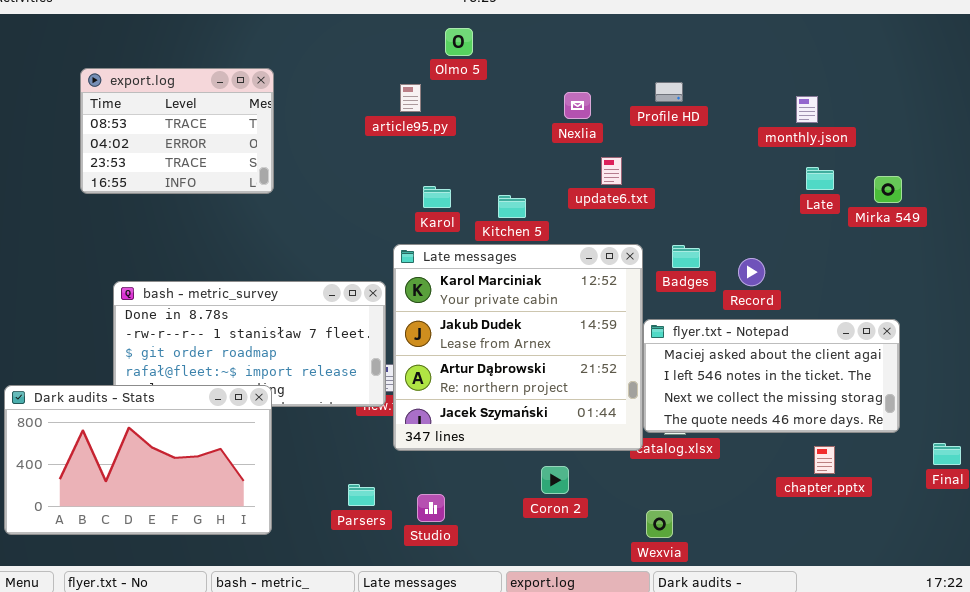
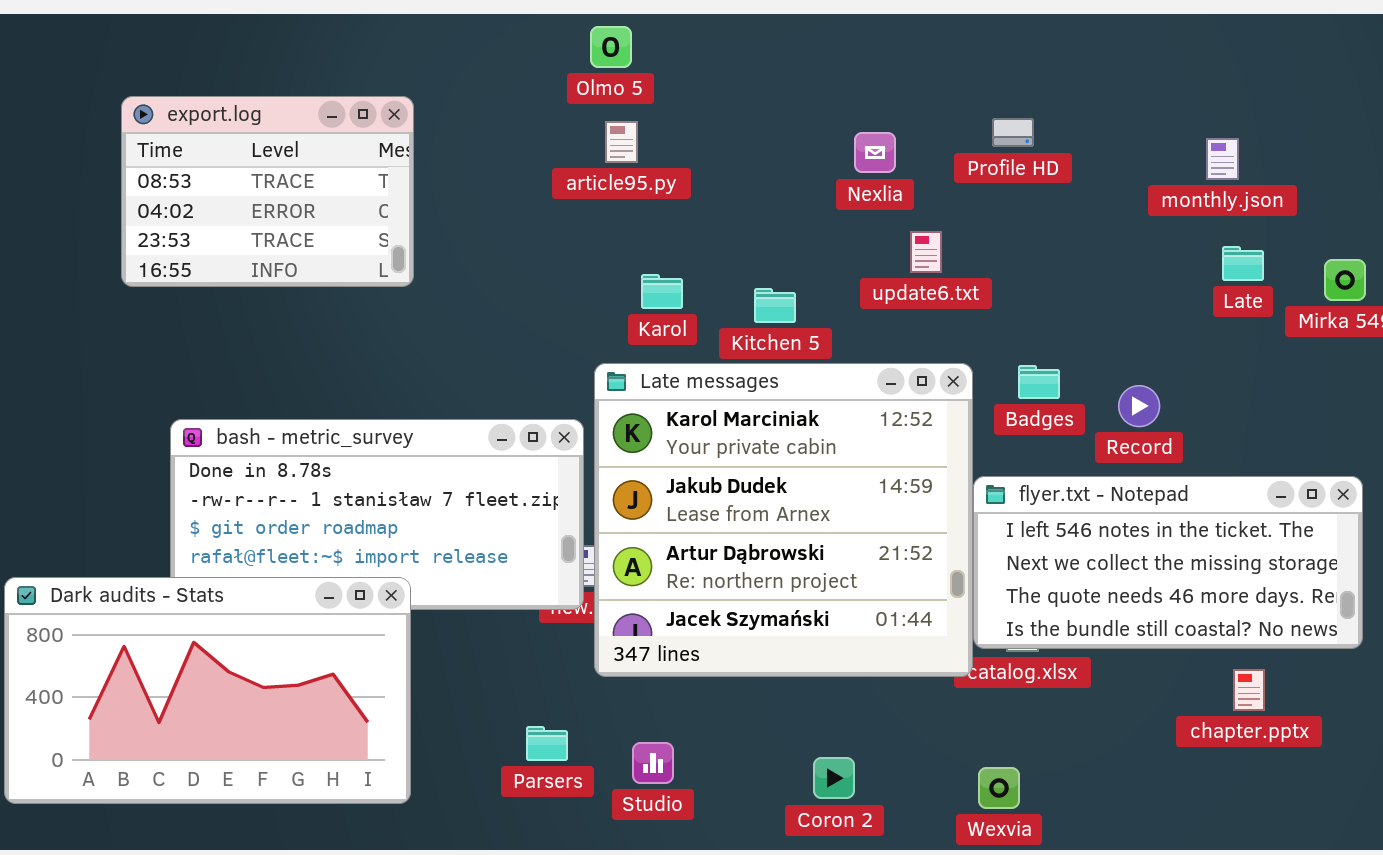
Olmo 5: [445,28,473,56] -> [590,26,632,68], moved
flyer.txt - Notepad: [643,319,900,433] -> [973,476,1363,649], scrolled down 1 row
Coron 2: [541,466,569,494] -> [813,757,855,799], moved

